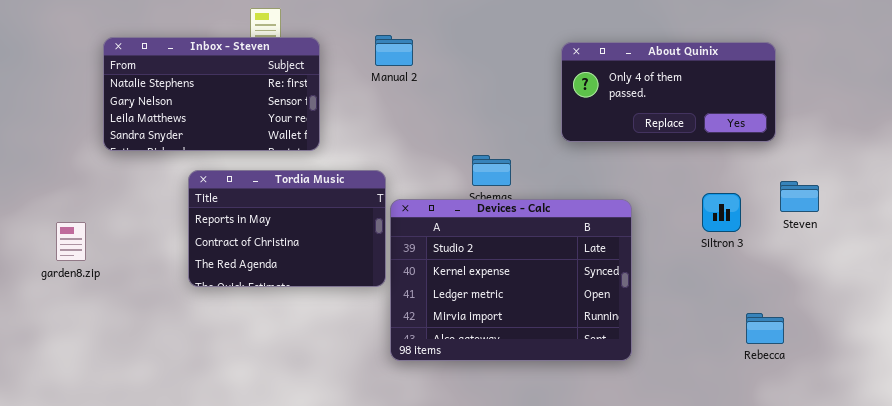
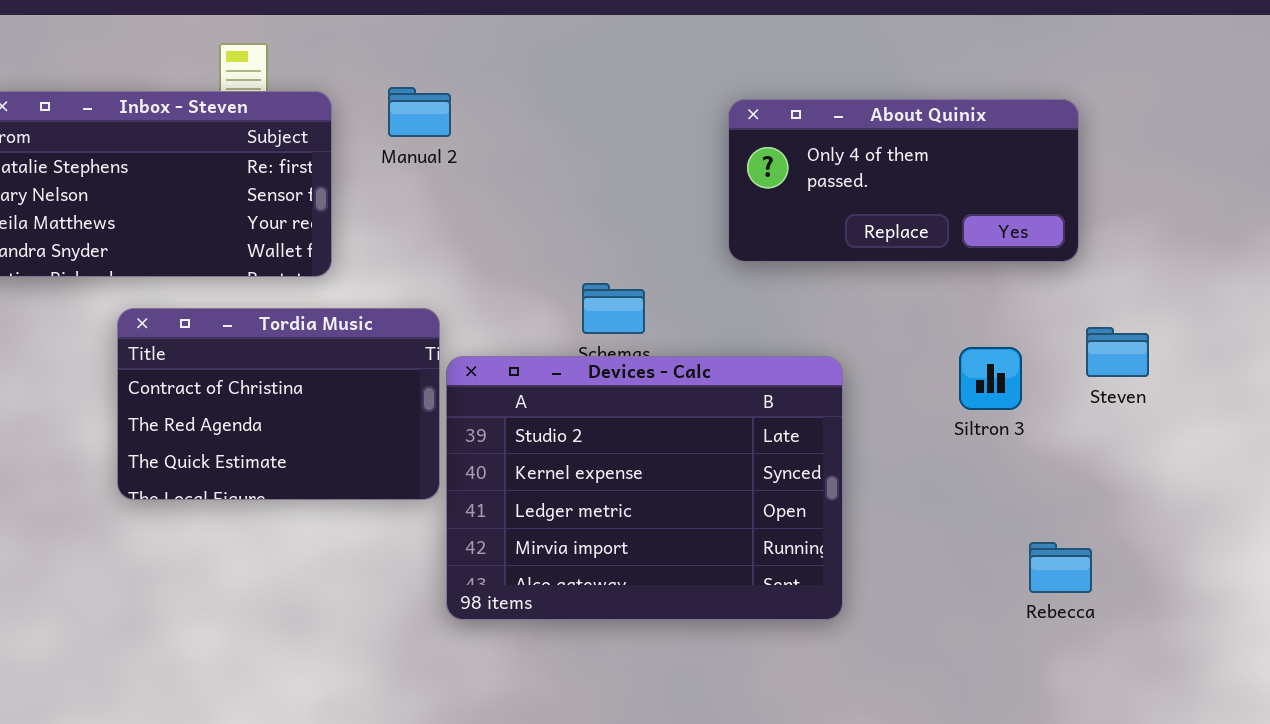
Manual 2: [375,35,413,66] -> [388,87,451,137], moved
Tordia Music: [188,170,386,287] -> [117,308,440,500], scrolled down 1 row

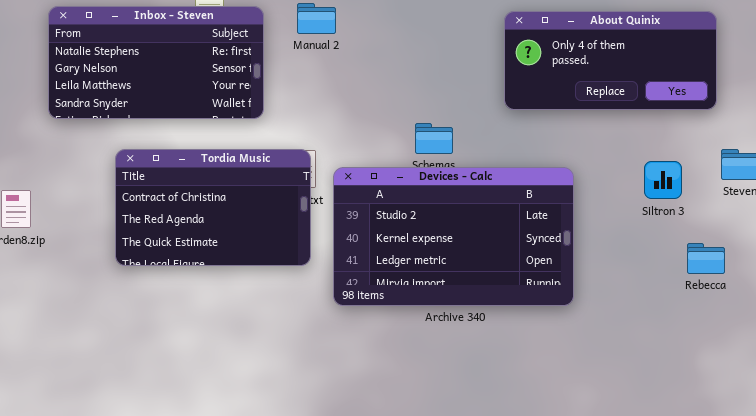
Tordia Music: [117,308,440,500] -> [115,149,311,266], moved
Devices - Calc: [446,356,843,620] -> [333,167,574,306], resized
Rebecca: [1029,542,1092,593] -> [687,243,725,274], moved

